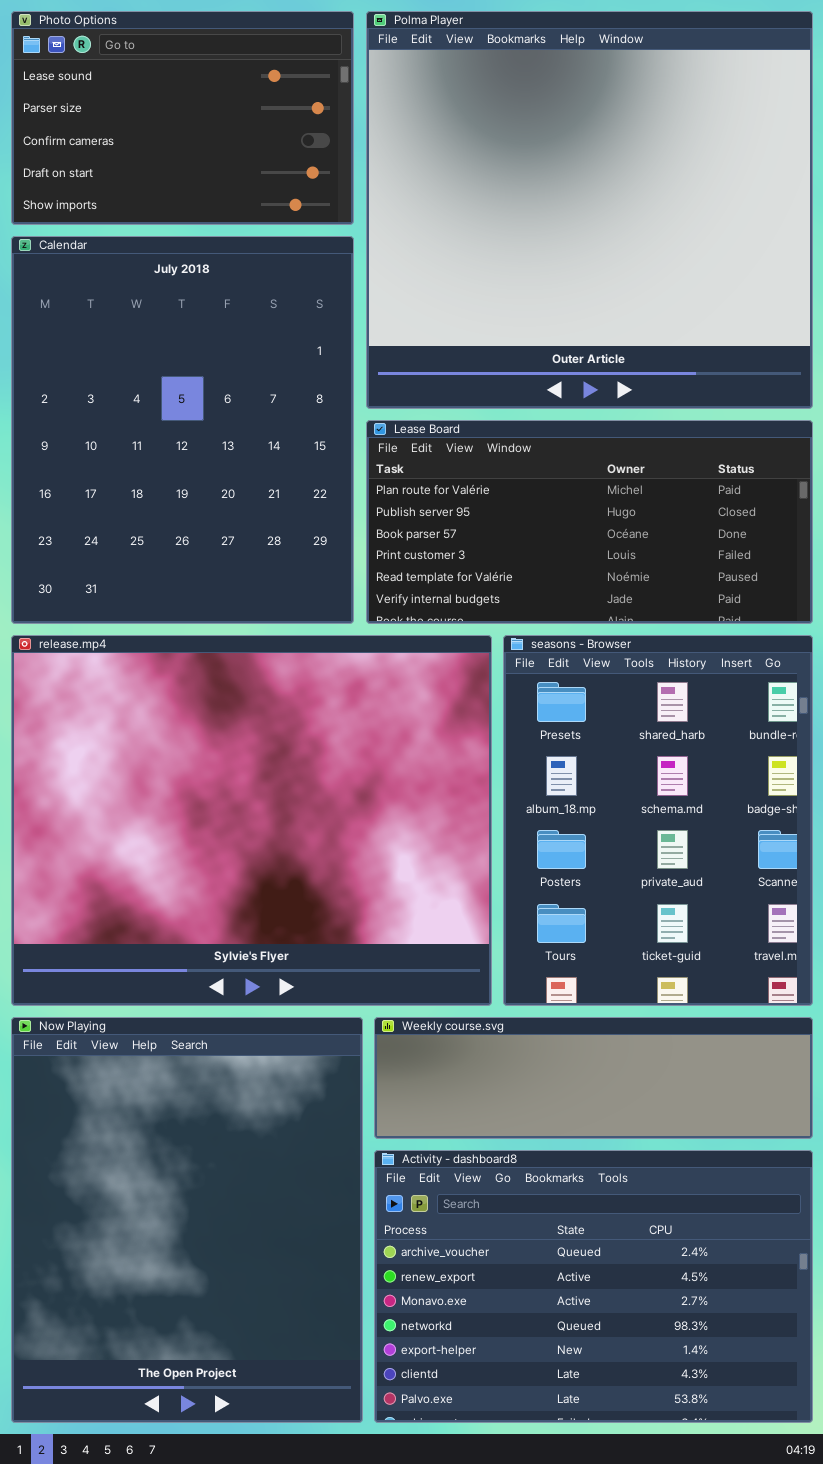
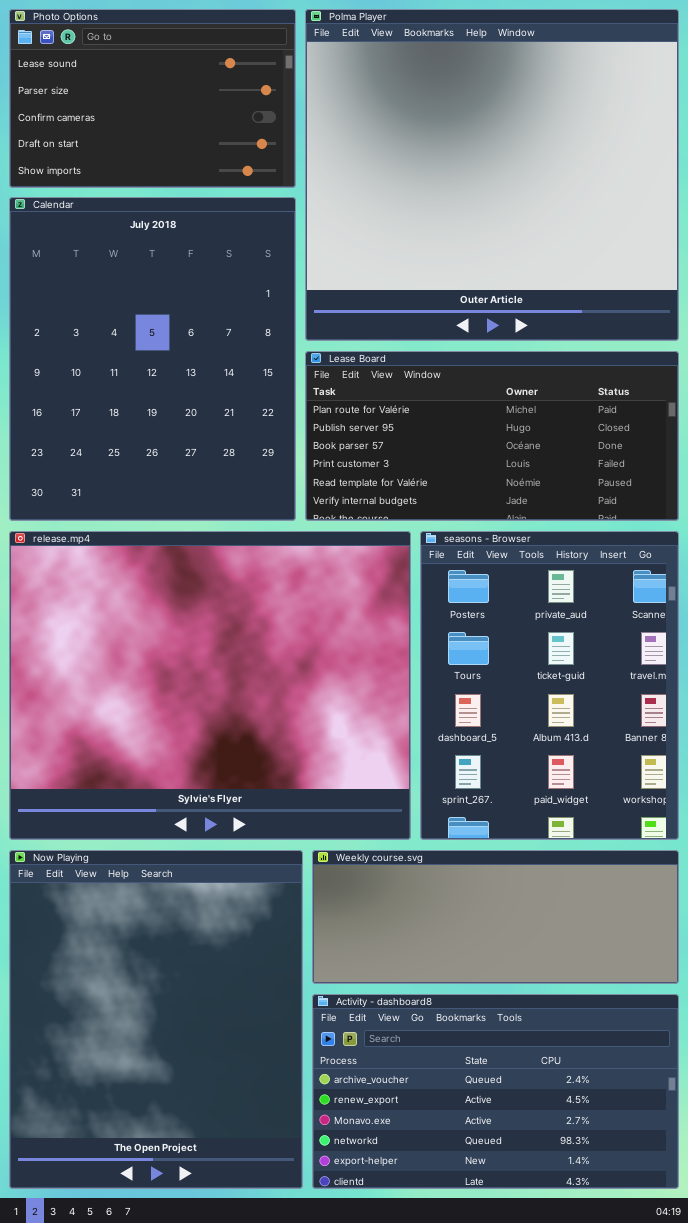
seasons - Browser: [503,635,813,1006] -> [420,531,679,840], scrolled down 2 rows
Weekly course.svg: [374,1017,813,1139] -> [312,850,679,984], resized
Activity - dashboard8: [374,1150,813,1423] -> [312,994,679,1189], resized

